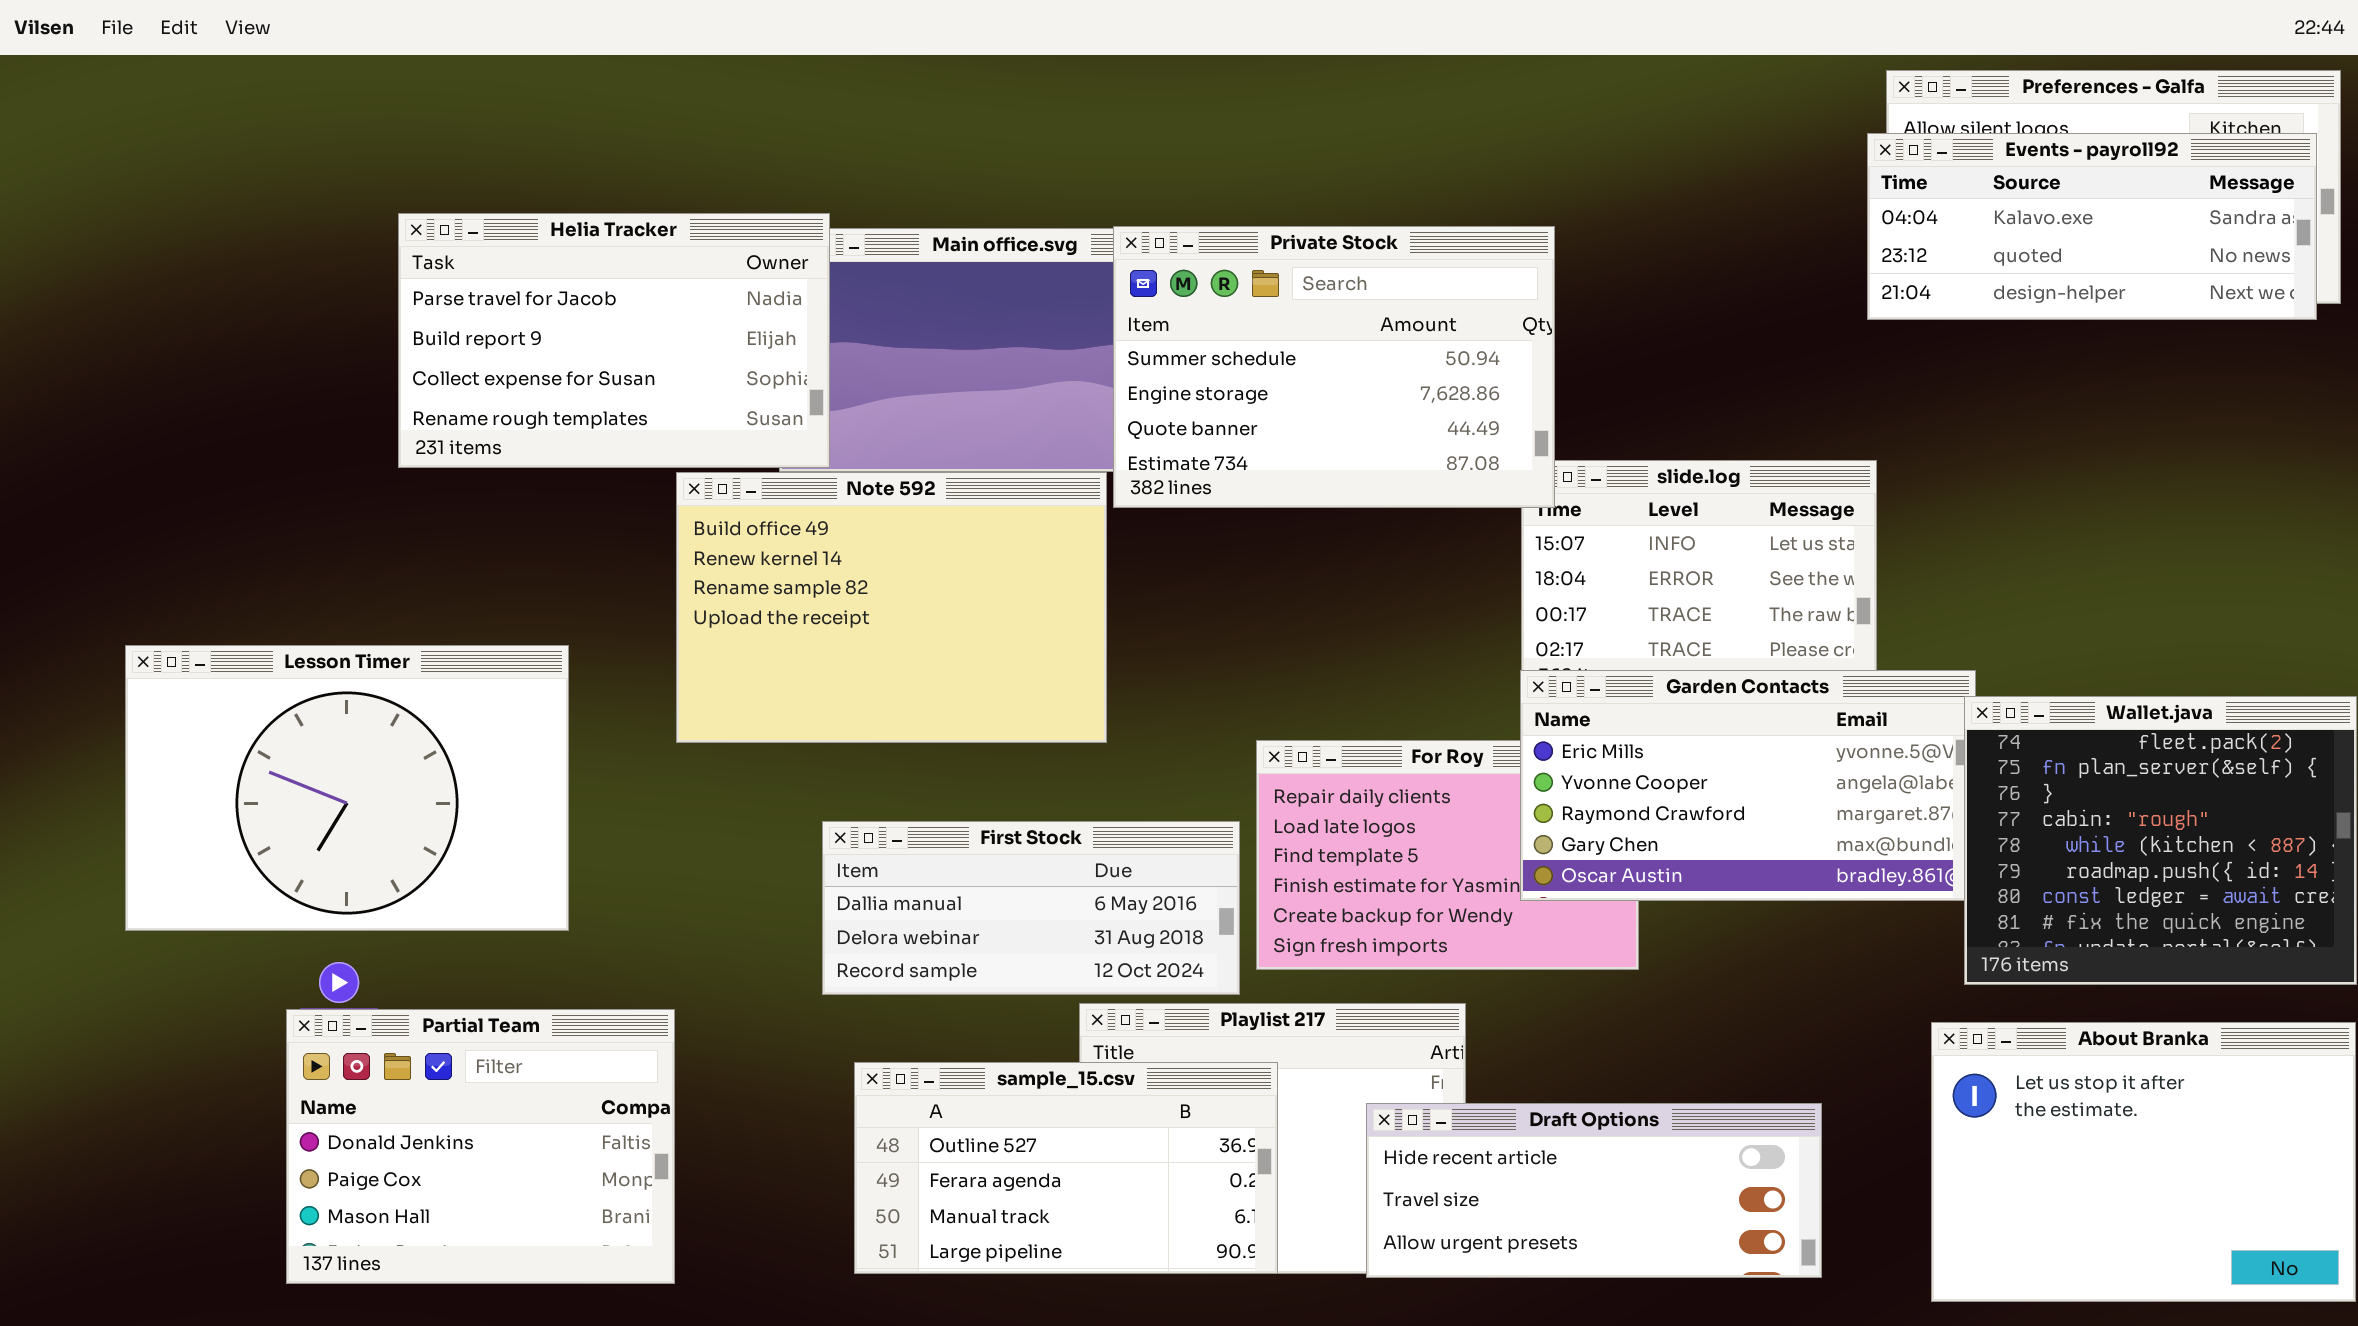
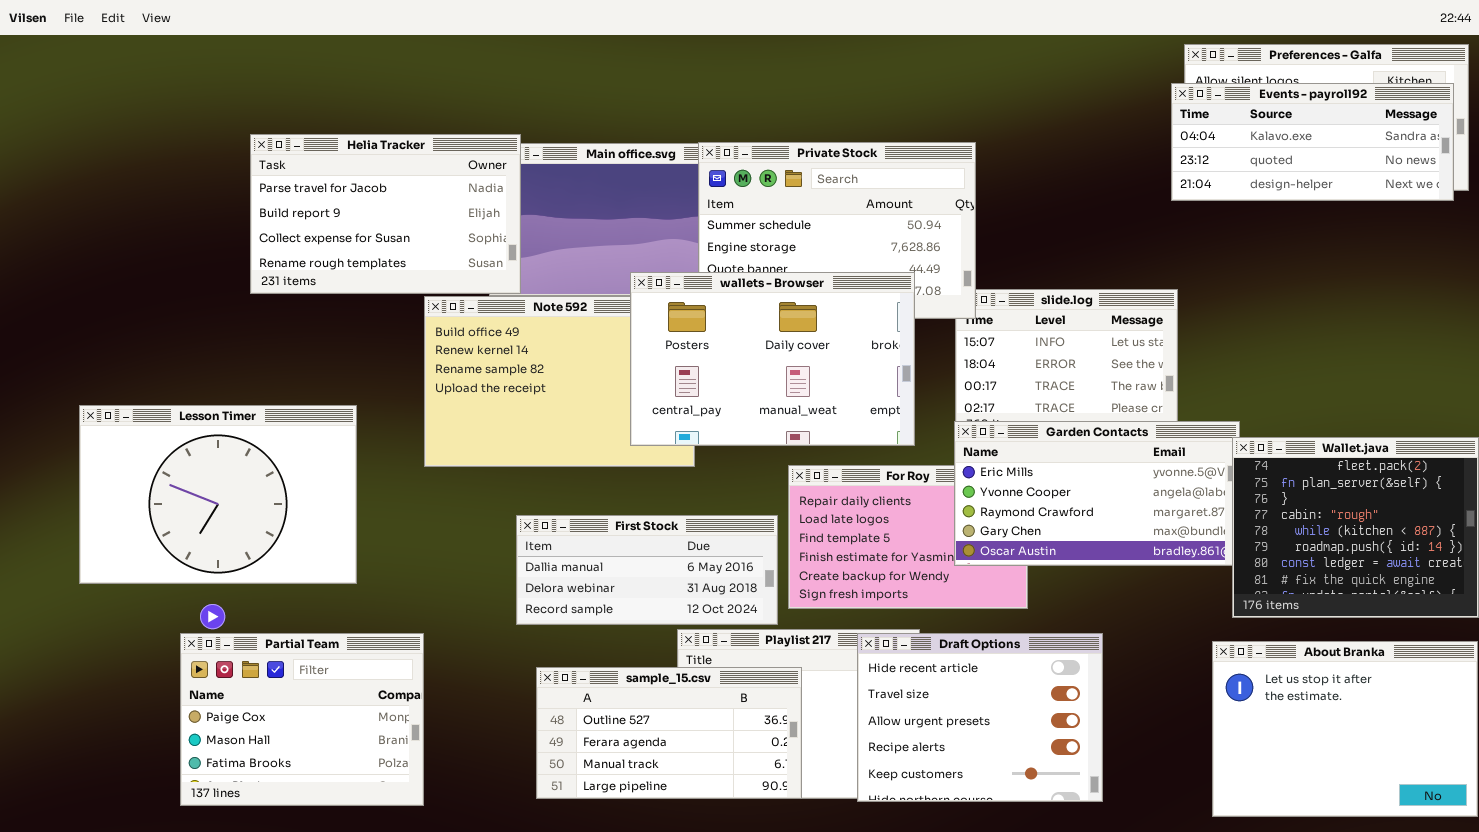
wallets - Browser: none -> [630,272,915,446], opened
Partial Team: [286,1009,675,1284] -> [180,633,424,806], scrolled down 1 row
Draft Options: [1366,1103,1822,1278] -> [857,633,1103,802], resized

